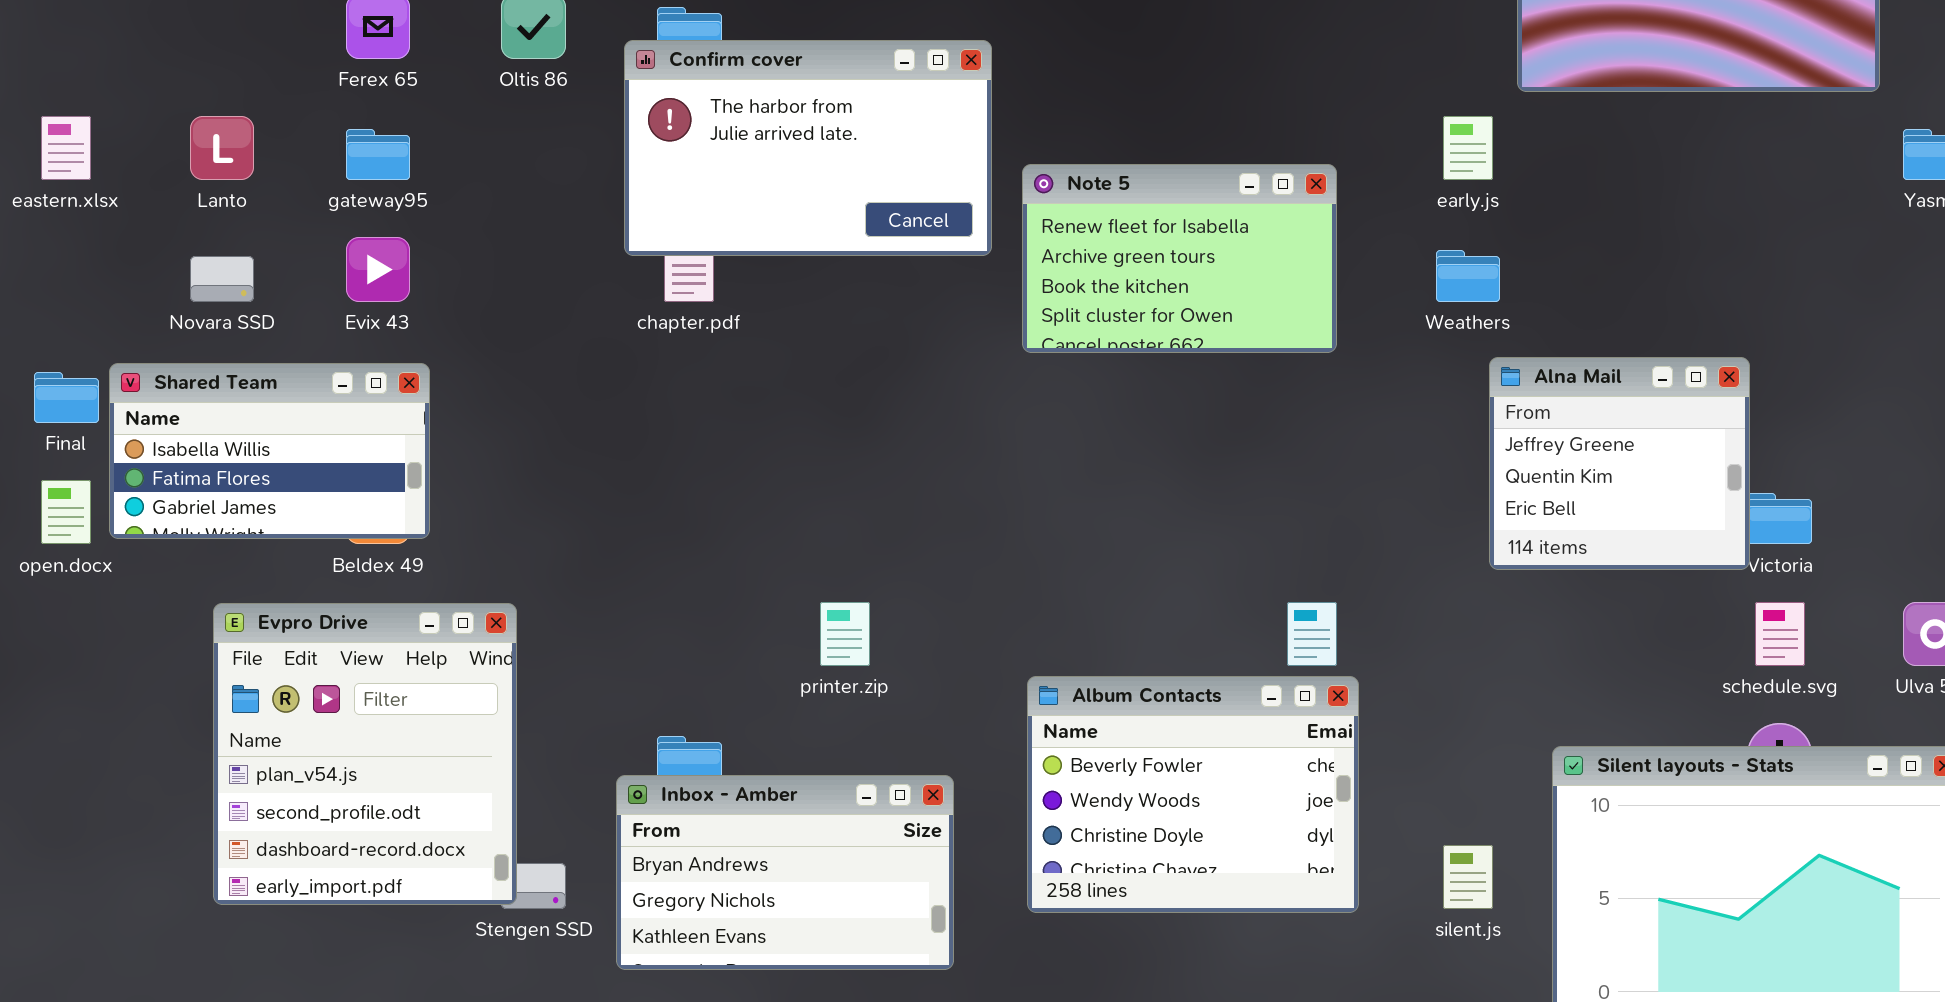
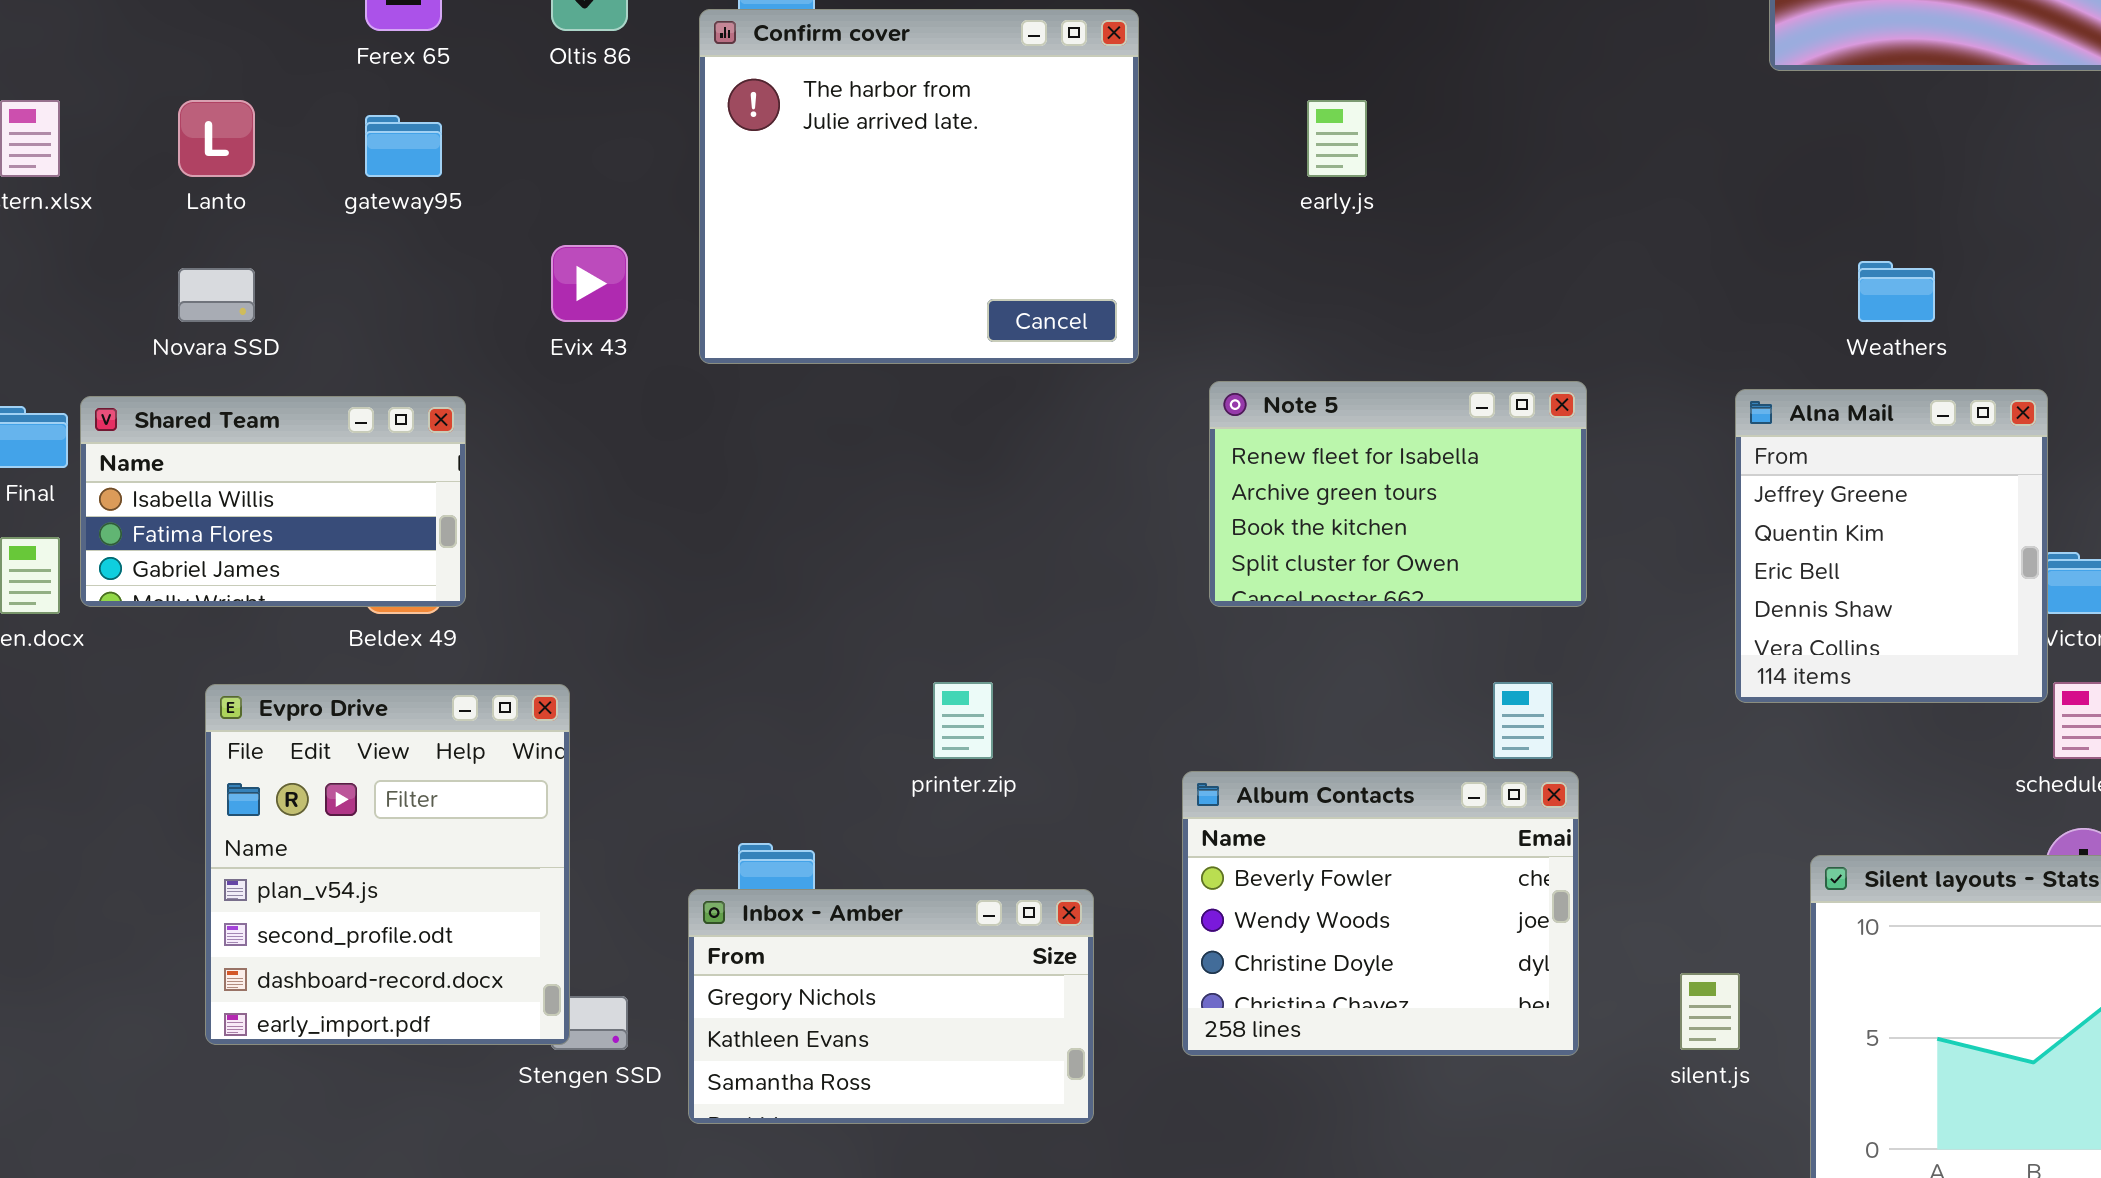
Confirm cover: [624,40,992,256] -> [699,9,1139,364], resized
early.js: [1443,116,1493,180] -> [1307,100,1367,177], moved
Note 5: [1022,164,1337,353] -> [1209,381,1587,607], moved
Evix 43: [346,237,410,302] -> [551,245,628,322], moved
Weathers: [1436,250,1500,302] -> [1858,261,1935,322], moved
Alna Mail: [1489,357,1750,570] -> [1735,389,2048,703], resized
Inbox - Amber: [616,775,954,970] -> [688,889,1094,1124], scrolled down 1 row

